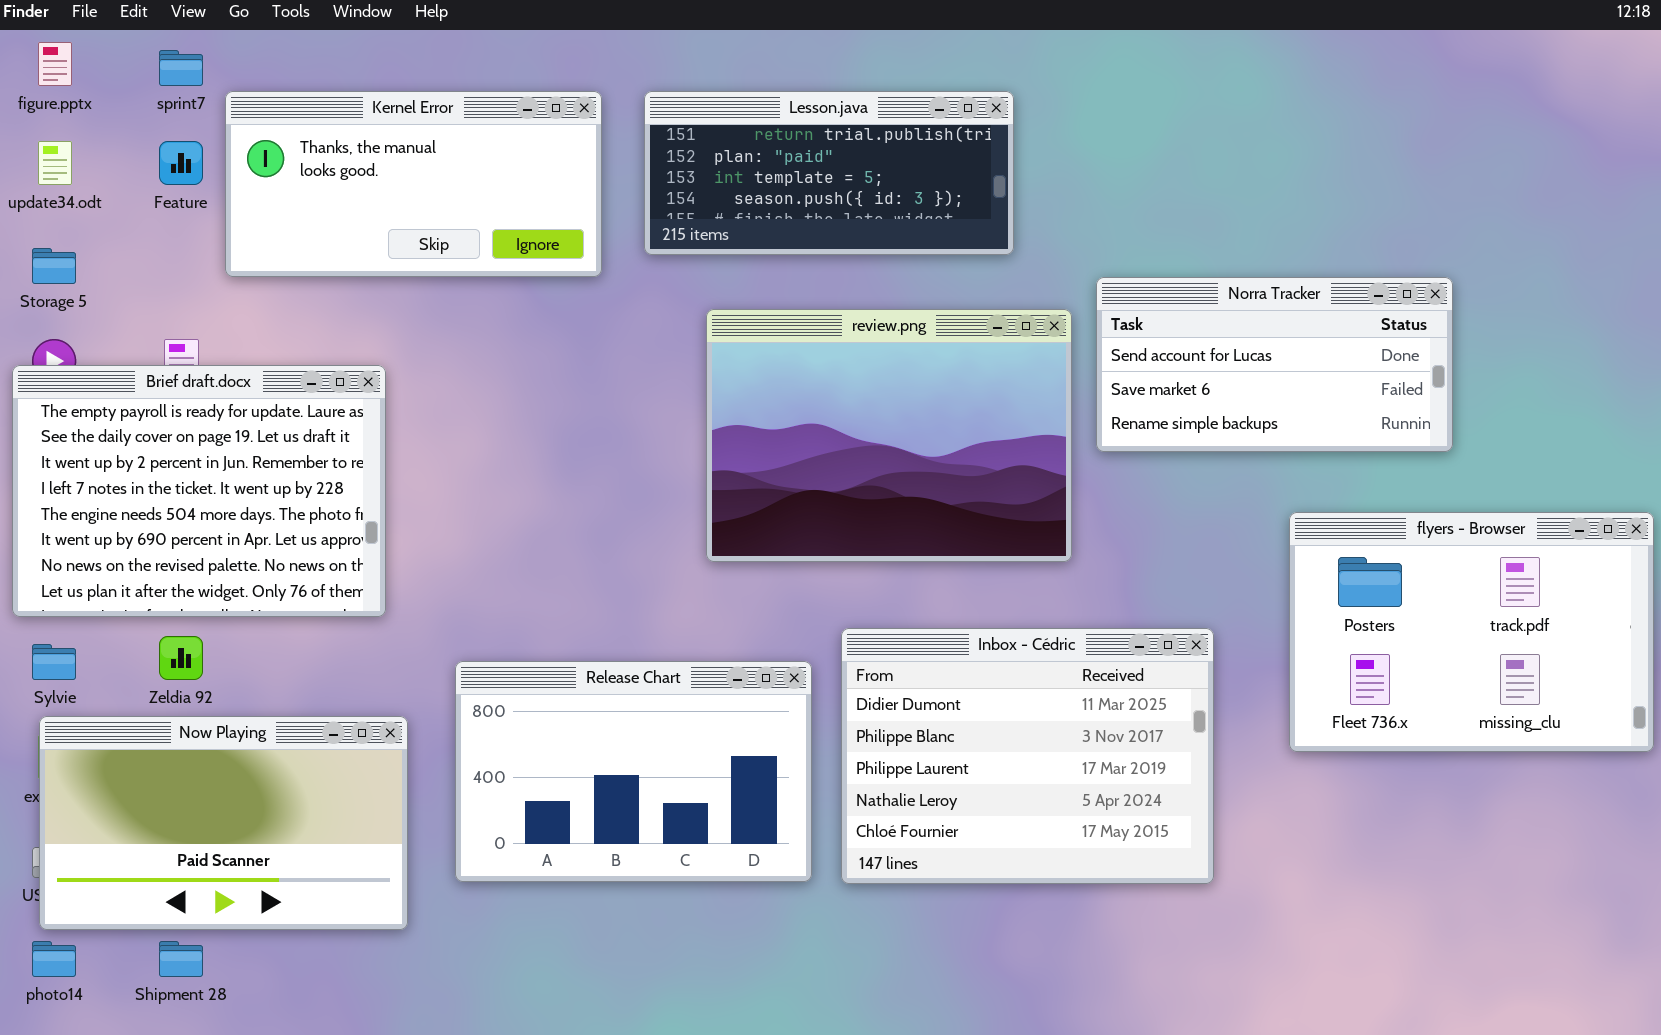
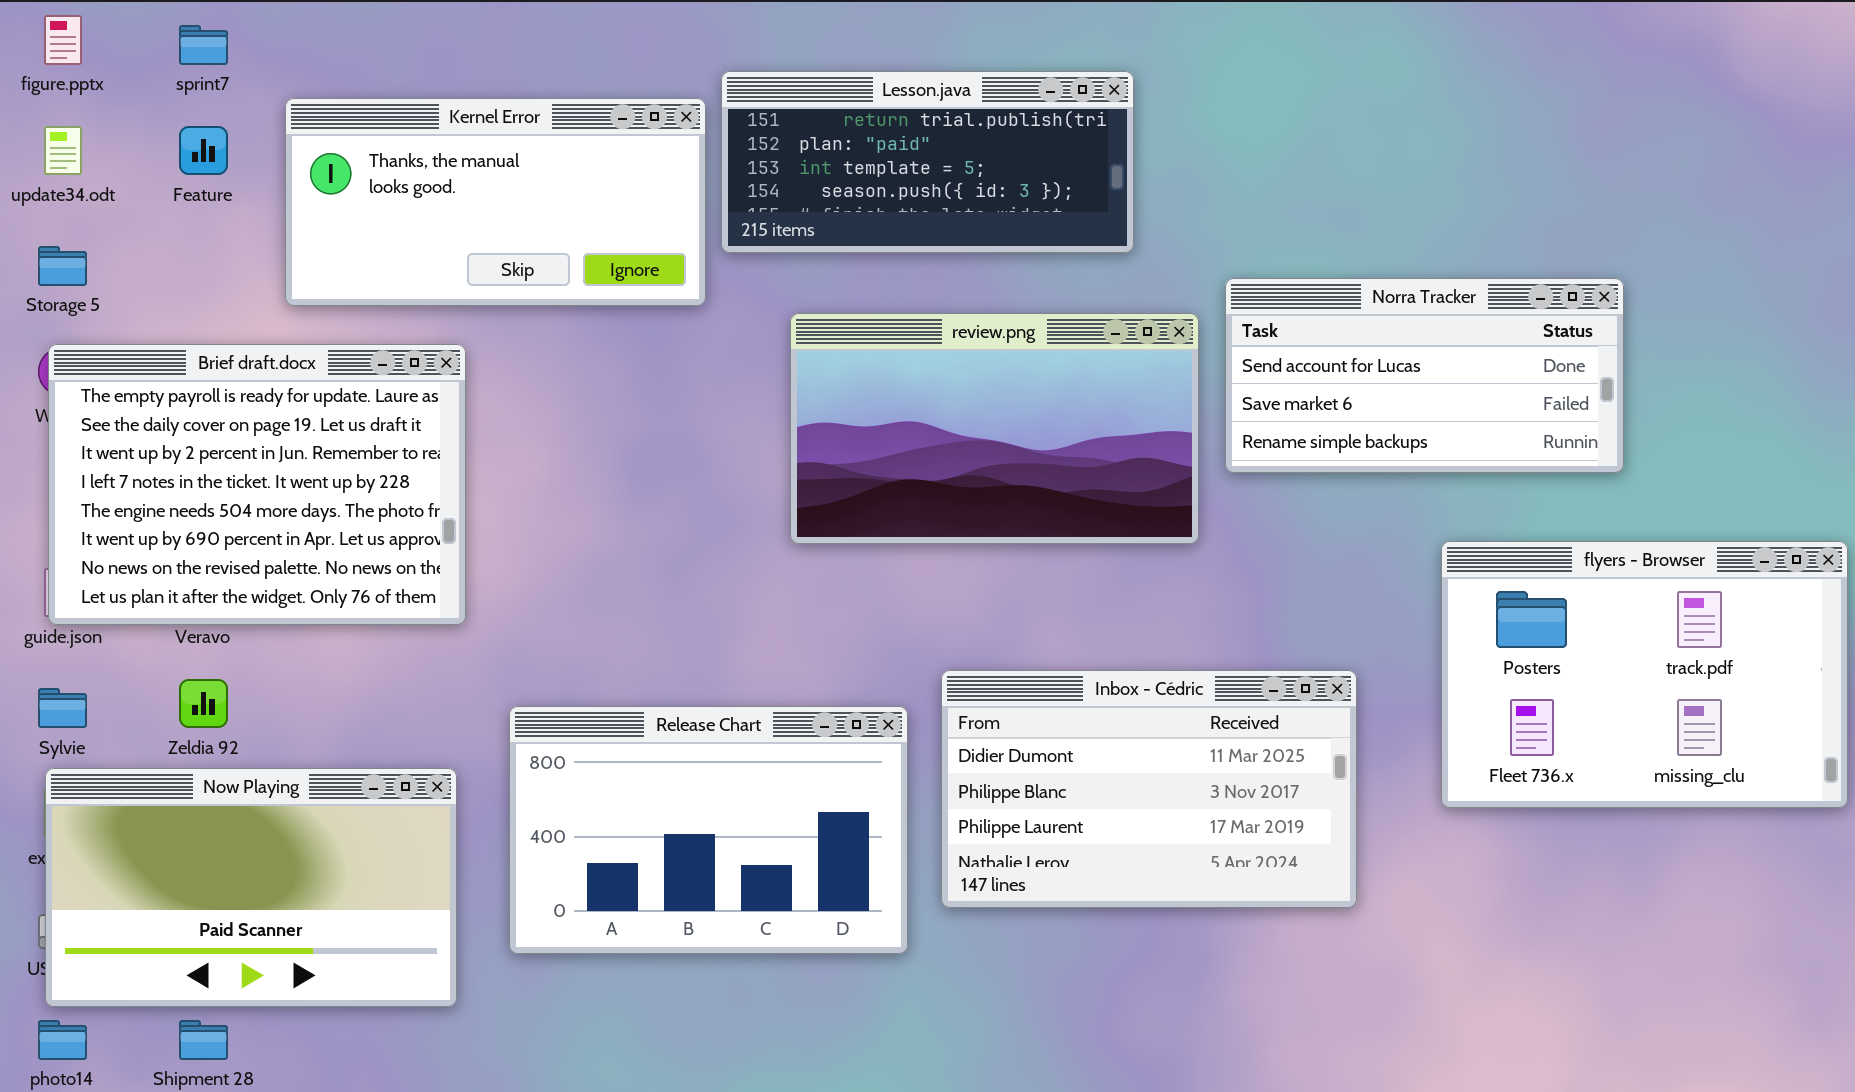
Kernel Error: [225,91,602,277] -> [285,98,706,306], moved
review.png: [706,309,1072,562] -> [790,313,1199,544], resized
Brief draft.docx: [12,365,386,617] -> [48,344,466,625], moved
Inbox - Cédric: [841,628,1214,884] -> [941,670,1357,908], resized

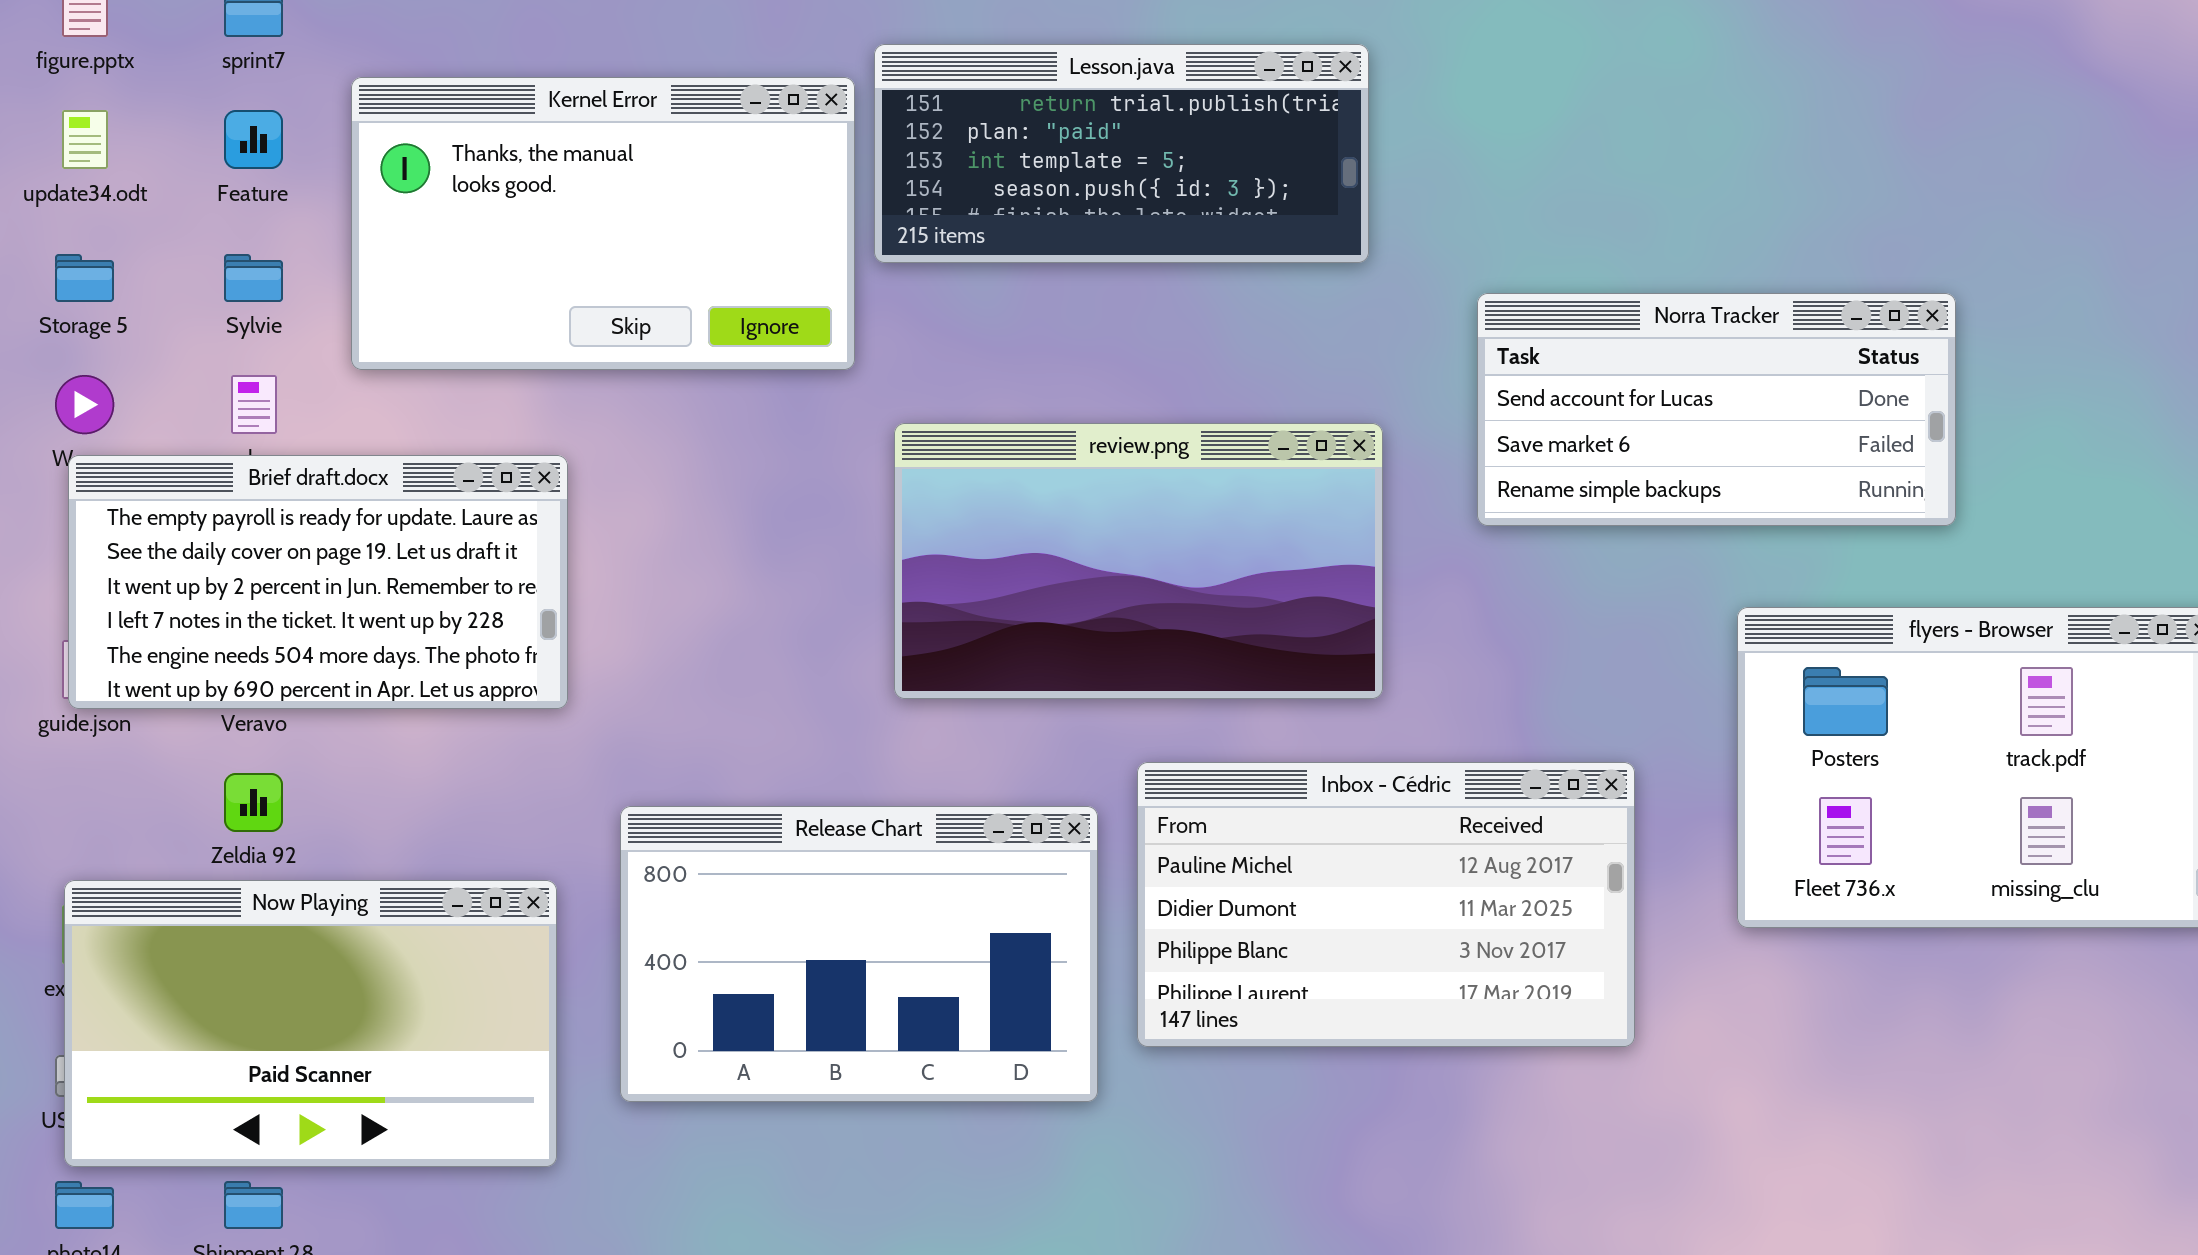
Kernel Error: [285,98,706,306] -> [351,77,855,370], resized
review.png: [790,313,1199,544] -> [894,423,1383,699], moved
Brief draft.docx: [48,344,466,625] -> [68,455,568,709], resized
Inbox - Cédric: [941,670,1357,908] -> [1137,762,1635,1047], scrolled up 1 row
Sylvie: [38,688,87,728] -> [224,254,283,302], moved

